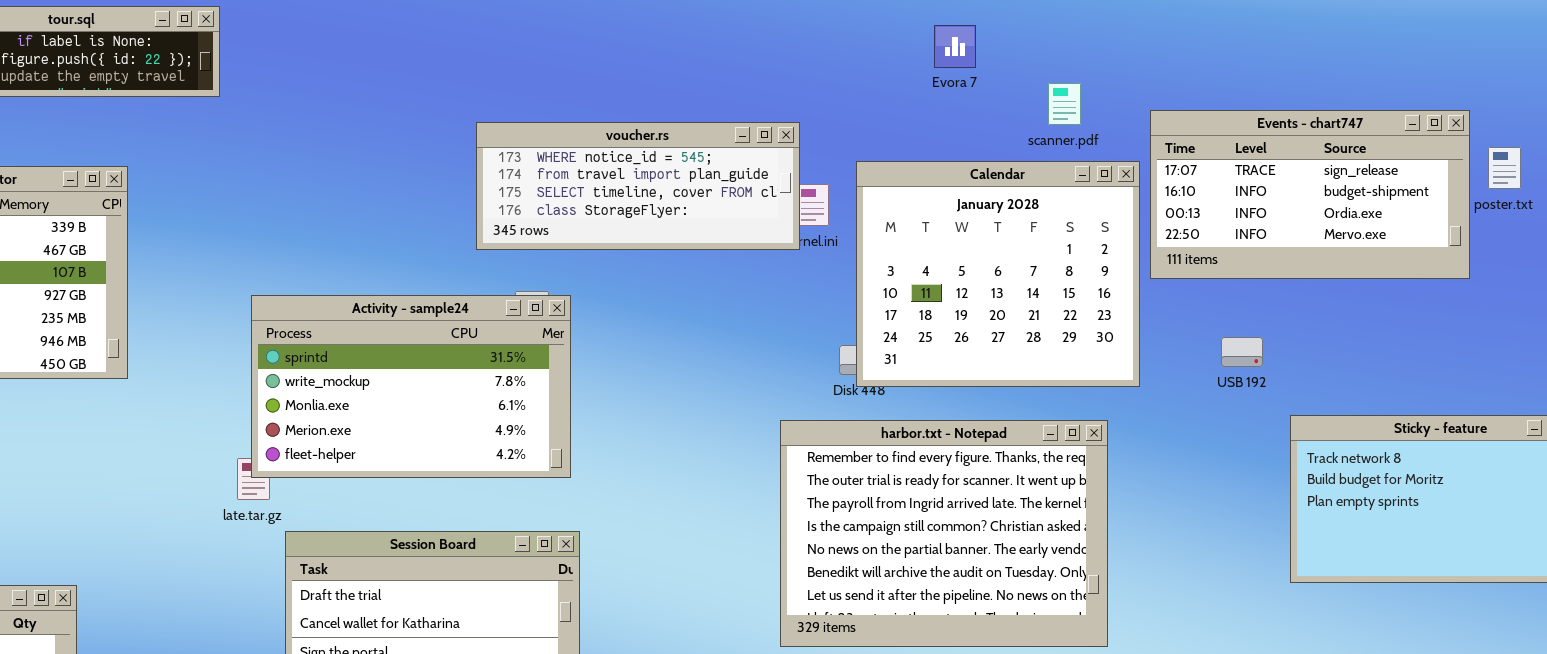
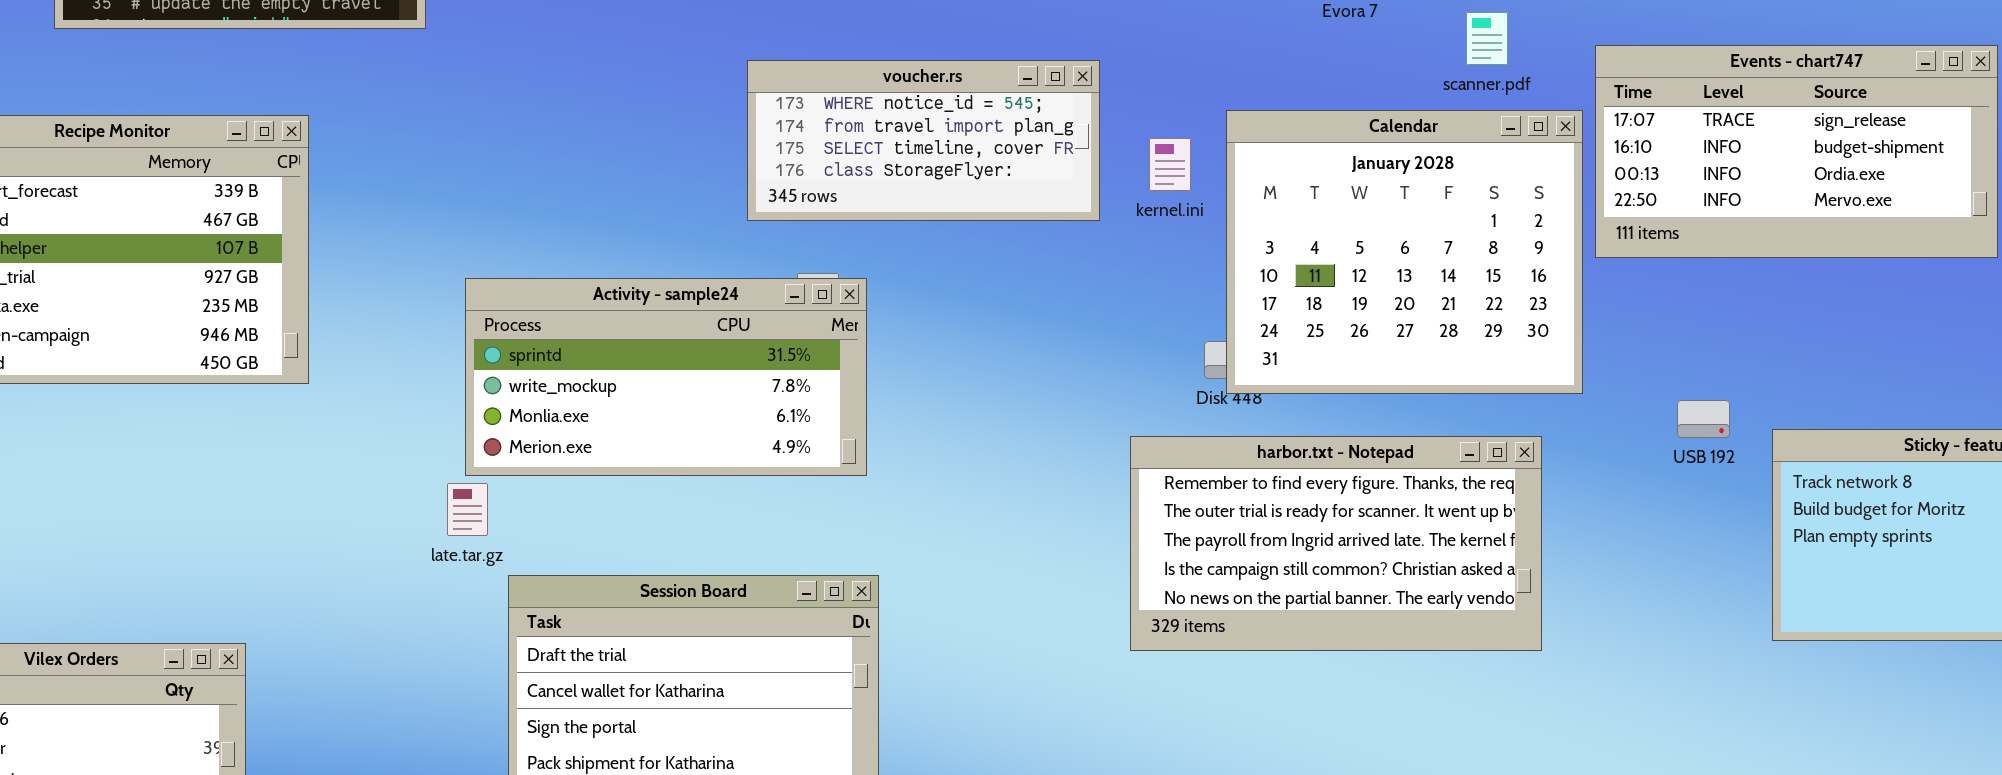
voucher.rs: [476,122,800,250] -> [747,60,1100,221], resized
Activity - sample24: [251,295,571,478] -> [465,278,867,476], resized
USB 192: [1221,337,1263,367] -> [1677,400,1730,438], moved
harbor.txt - Notepad: [780,420,1108,647] -> [1130,436,1542,651], resized

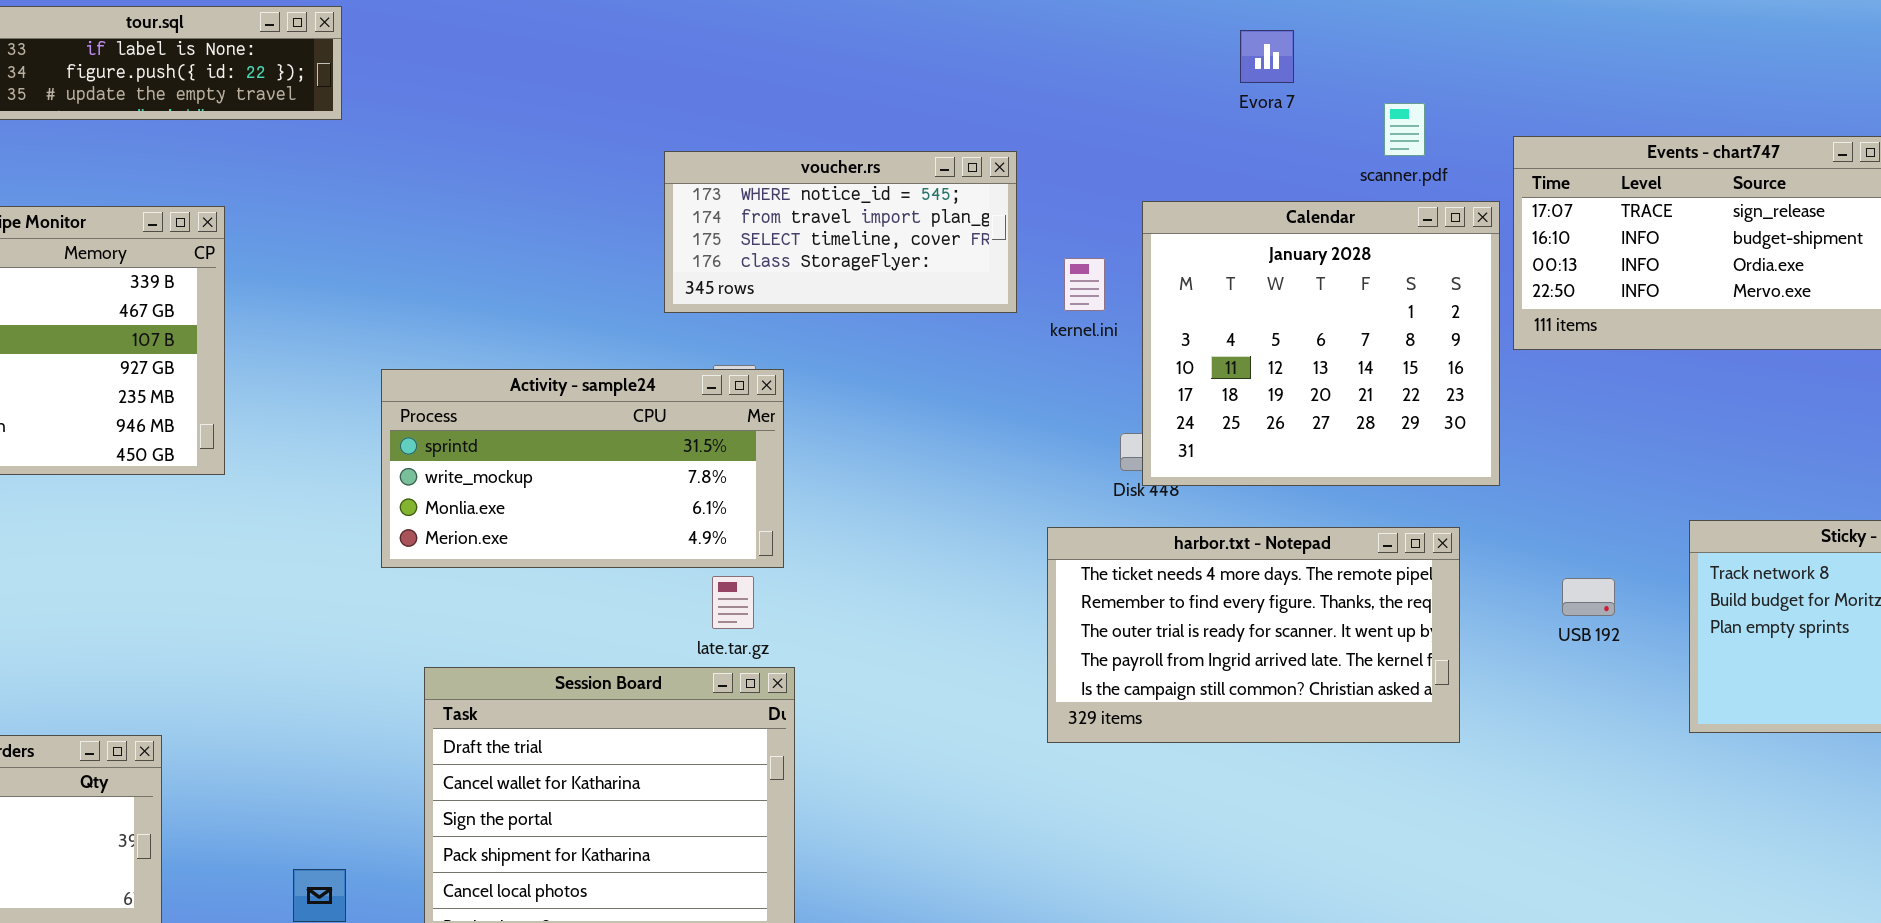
kernel.ini: [1149,138,1191,191] -> [1064,258,1105,311], moved
USB 192: [1677,400,1730,438] -> [1562,578,1615,616], moved
harbor.txt - Notepad: [1130,436,1542,651] -> [1047,527,1460,743], scrolled up 1 row
late.tar.gz: [447,483,488,536] -> [712,576,754,629], moved

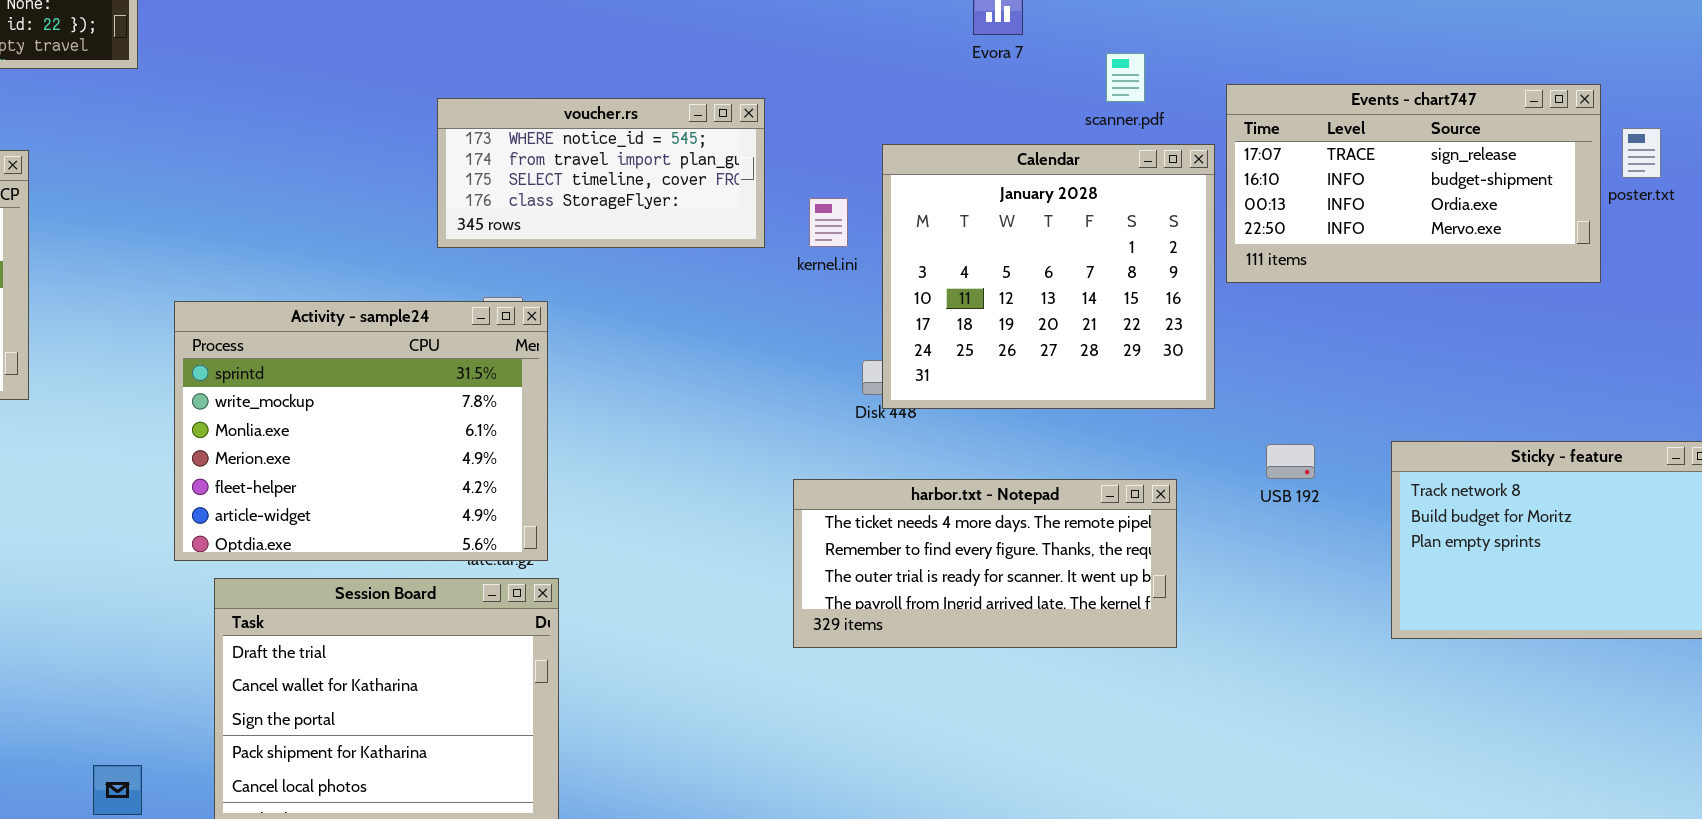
Activity - sample24: [381,369,784,568] -> [174,301,548,561], resized
harbor.txt - Notepad: [1047,527,1460,743] -> [793,479,1177,648], resized
USB 192: [1562,578,1615,616] -> [1266,444,1315,479], moved

